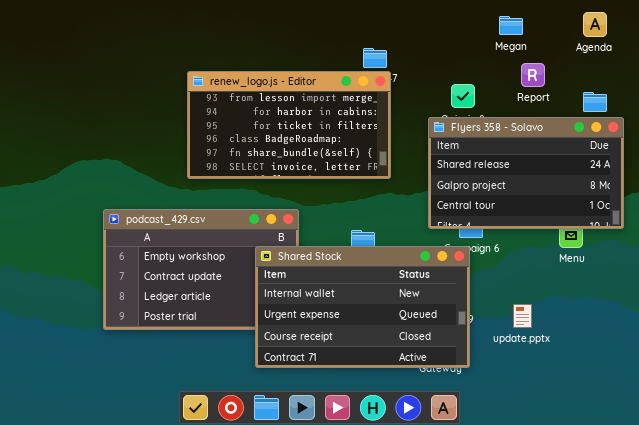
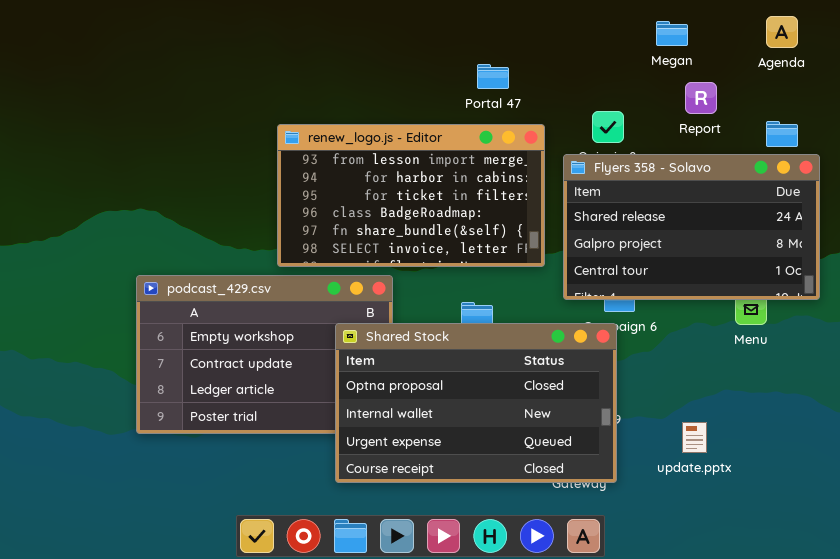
renew_logo.js - Editor: [187,71,391,179] -> [277,124,545,267], moved
Shared Stock: [255,246,470,368] -> [335,323,617,483], scrolled up 1 row
update.pptx: [513,304,532,328] -> [682,422,707,453], moved

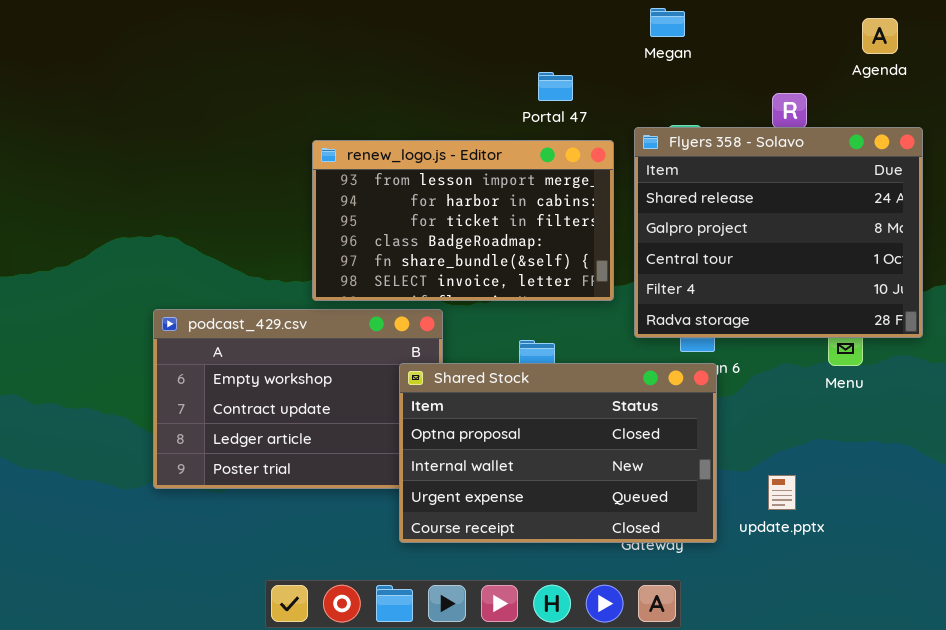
Megan: [656,21,688,46] -> [650,8,685,37], moved
Flyers 358 - Solavo: [563,154,820,300] -> [634,127,923,338], resized
Shared Stock: [335,323,617,483] -> [399,363,717,543], moved

